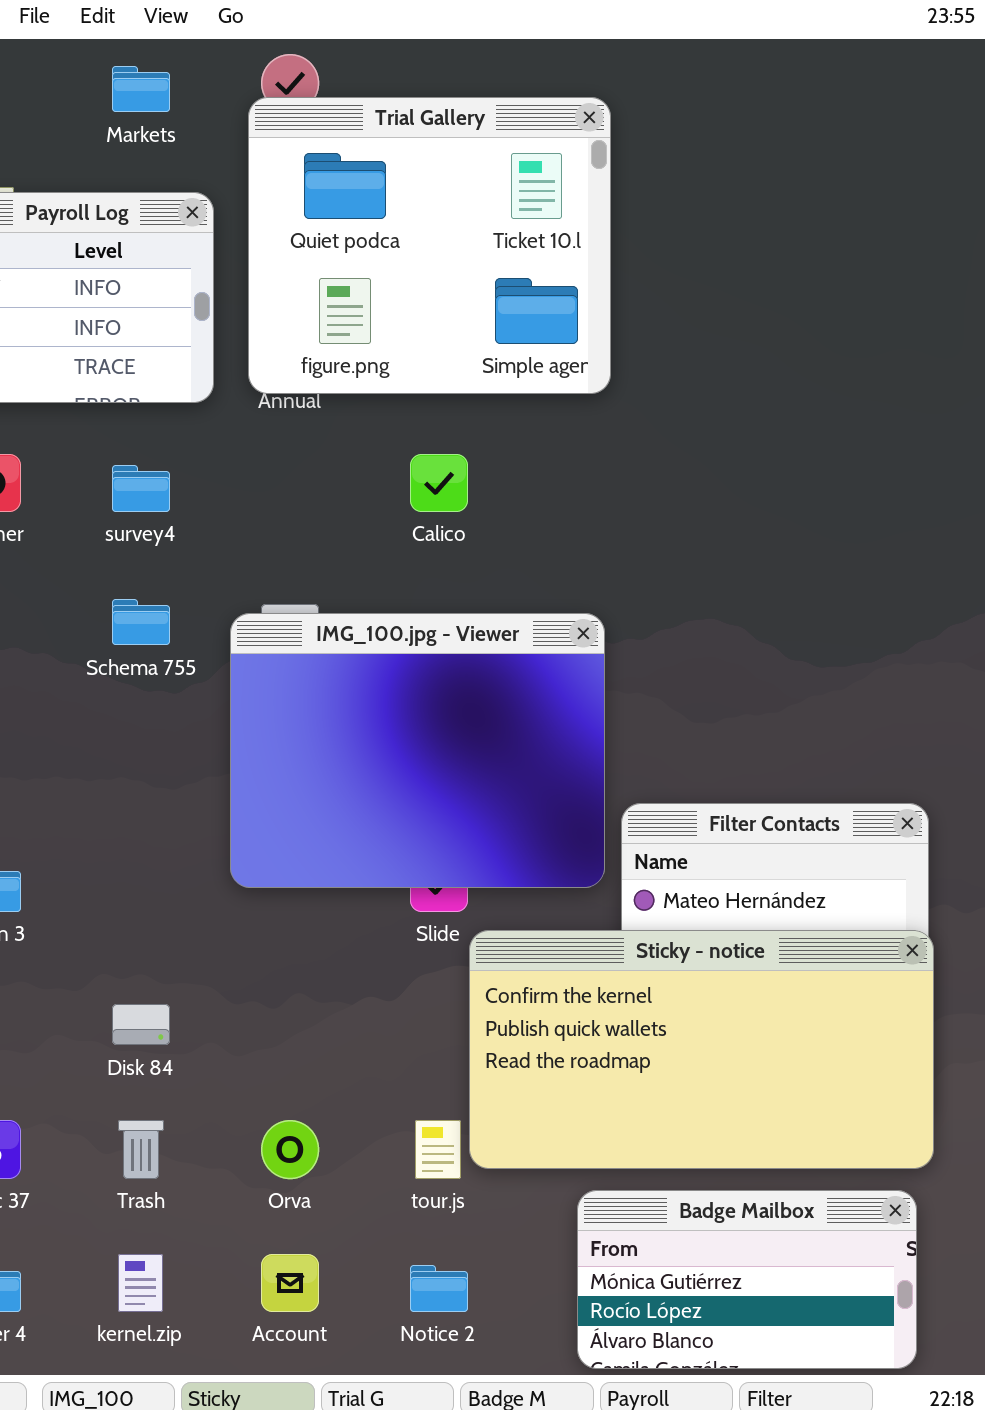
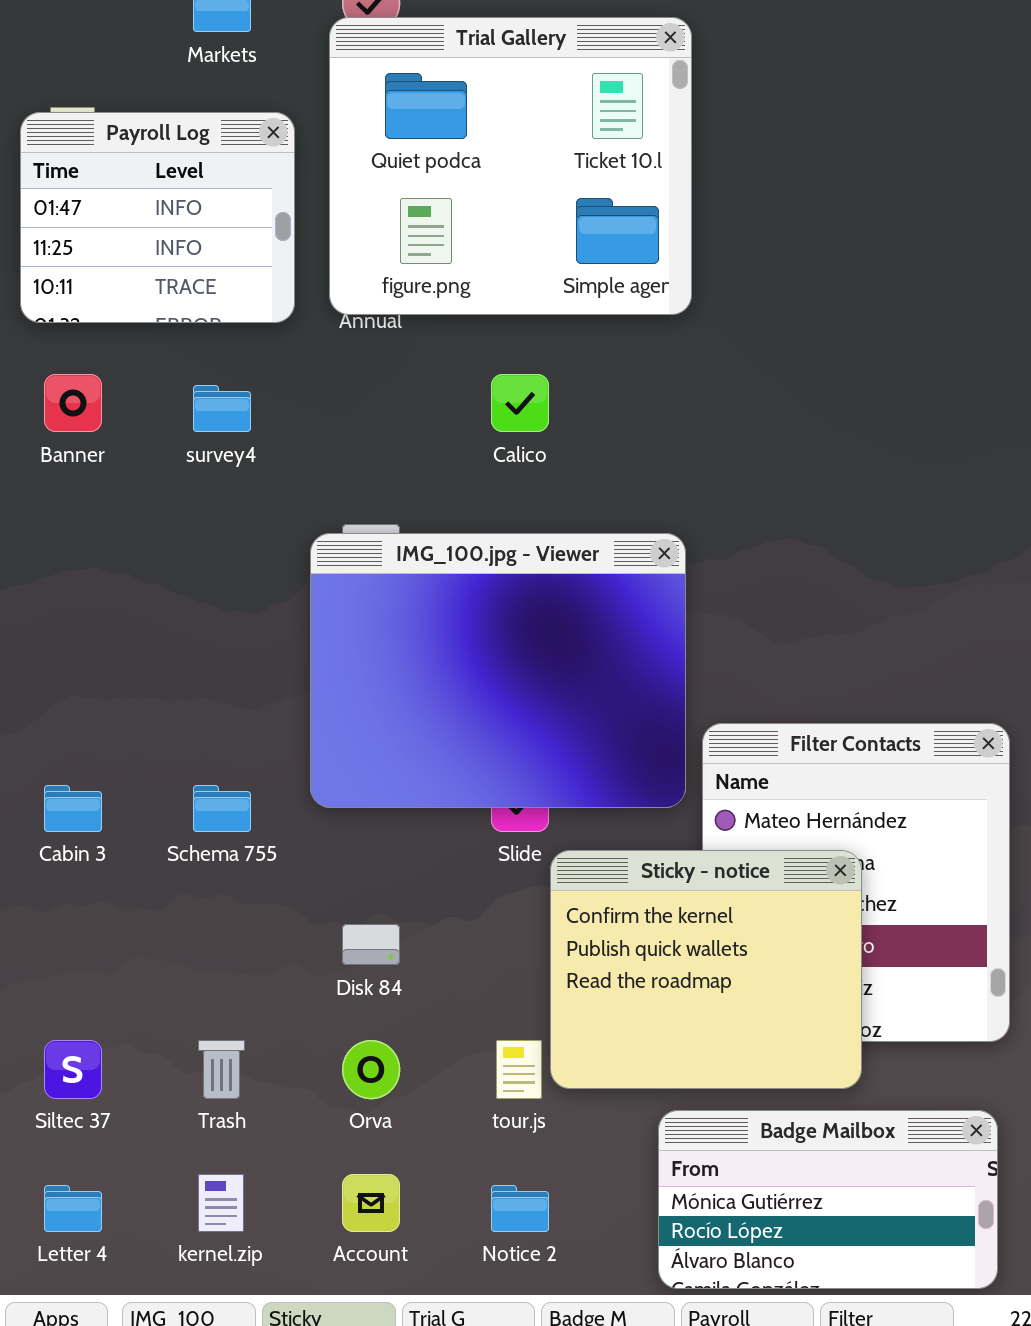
Schema 755: [112,599,170,645] -> [193,785,251,832], moved
Sticky - notice: [469,930,934,1169] -> [550,850,862,1089], resized
Disk 84: [112,1004,170,1045] -> [342,924,400,965], moved

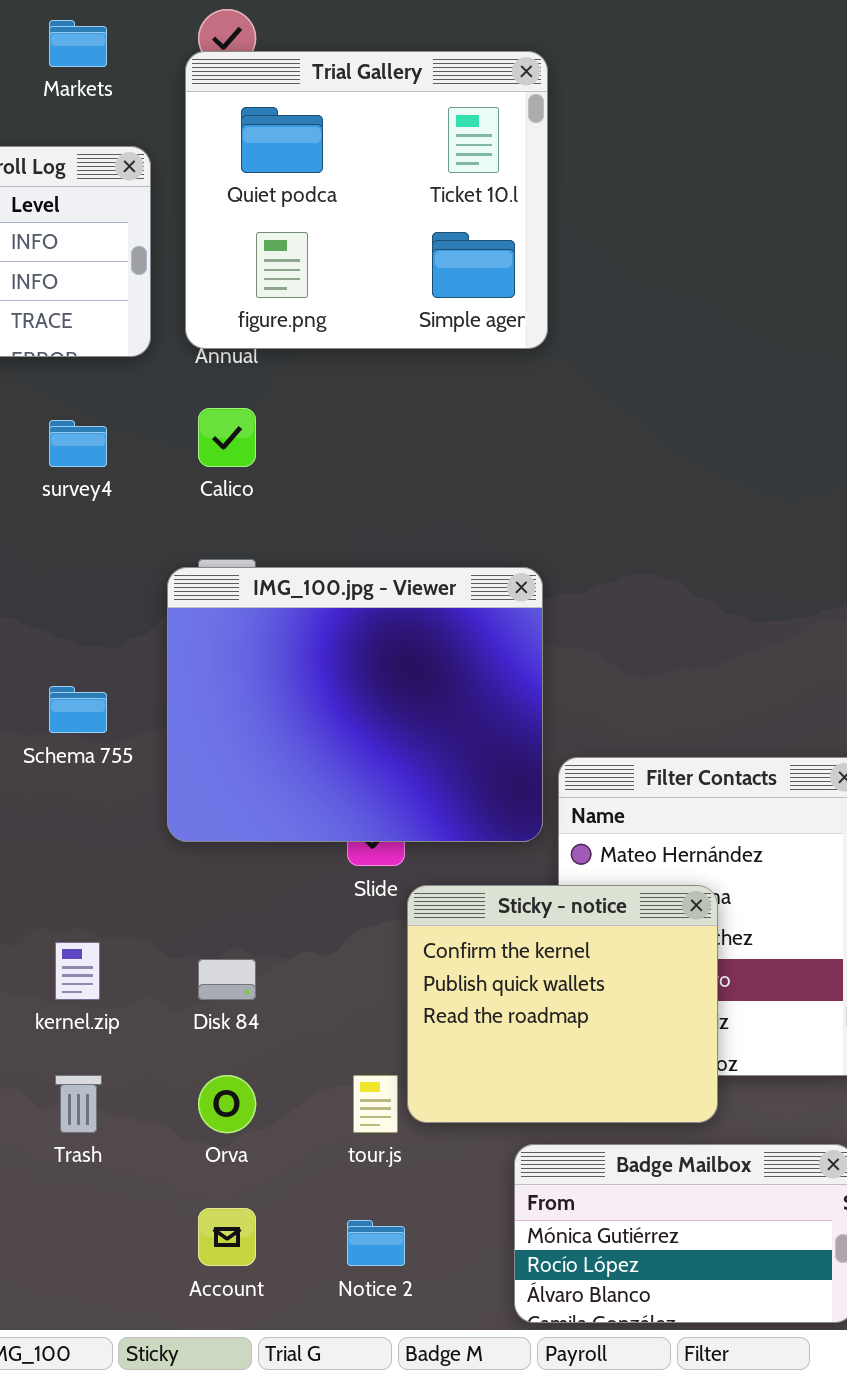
Calico: [491,374,549,432] -> [198,408,256,467], moved
Schema 755: [193,785,251,832] -> [49,686,107,733], moved
kernel.zip: [198,1174,244,1232] -> [55,942,100,1000], moved

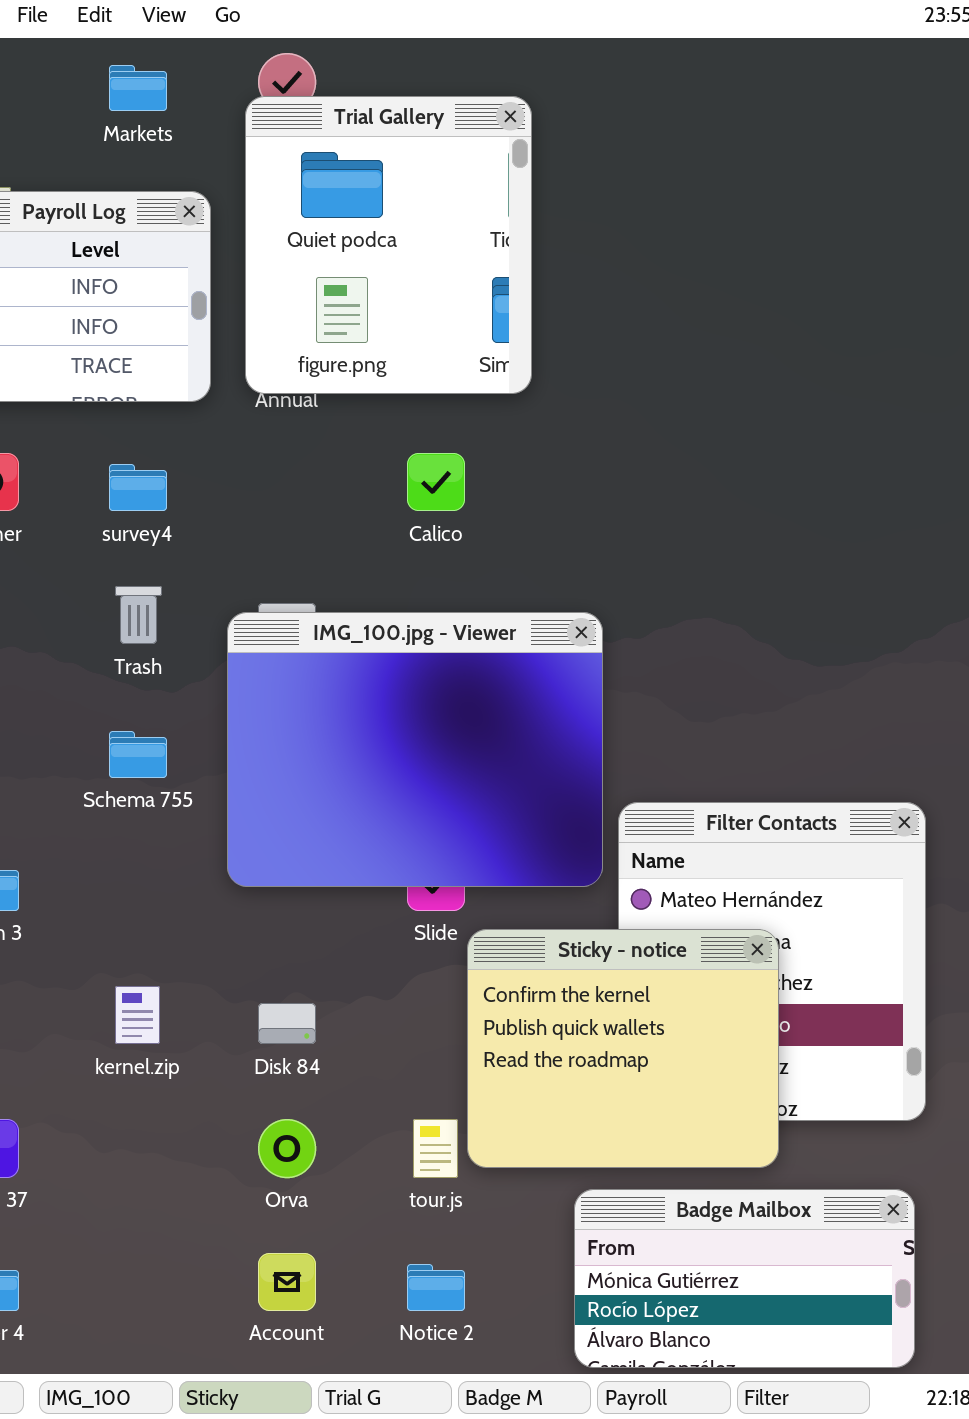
Trial Gallery: [185,51,548,349] -> [245,96,532,394], resized
Calico: [198,408,256,467] -> [407,453,465,511], moved
Trash: [55,1075,102,1133] -> [115,586,162,644], moved

